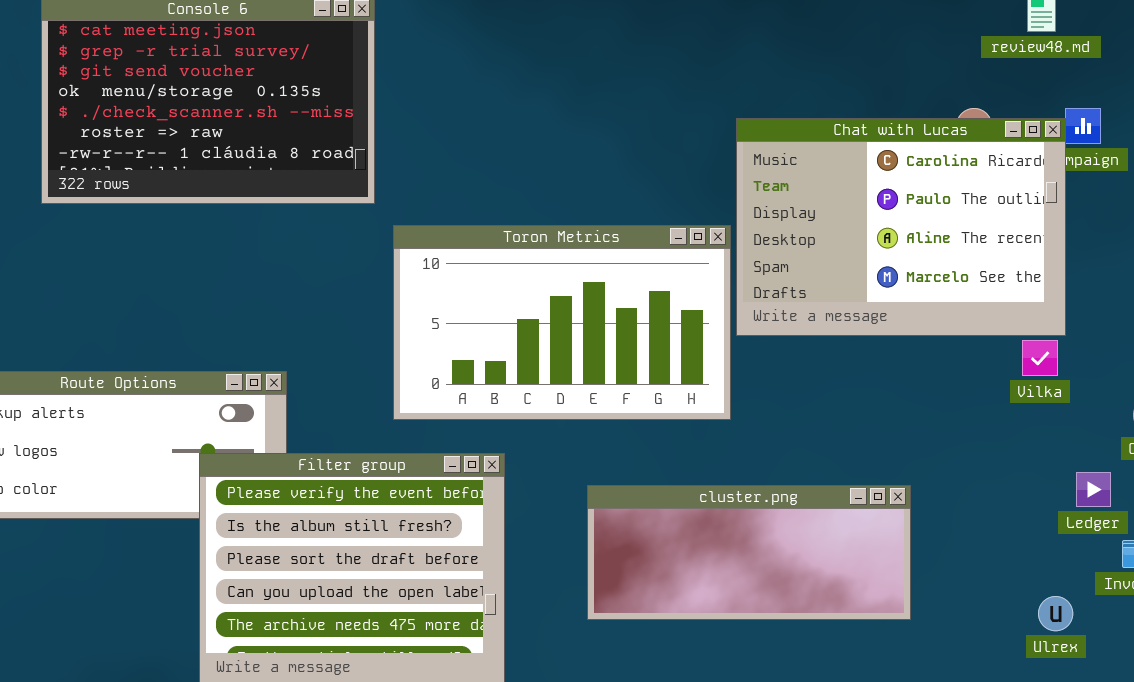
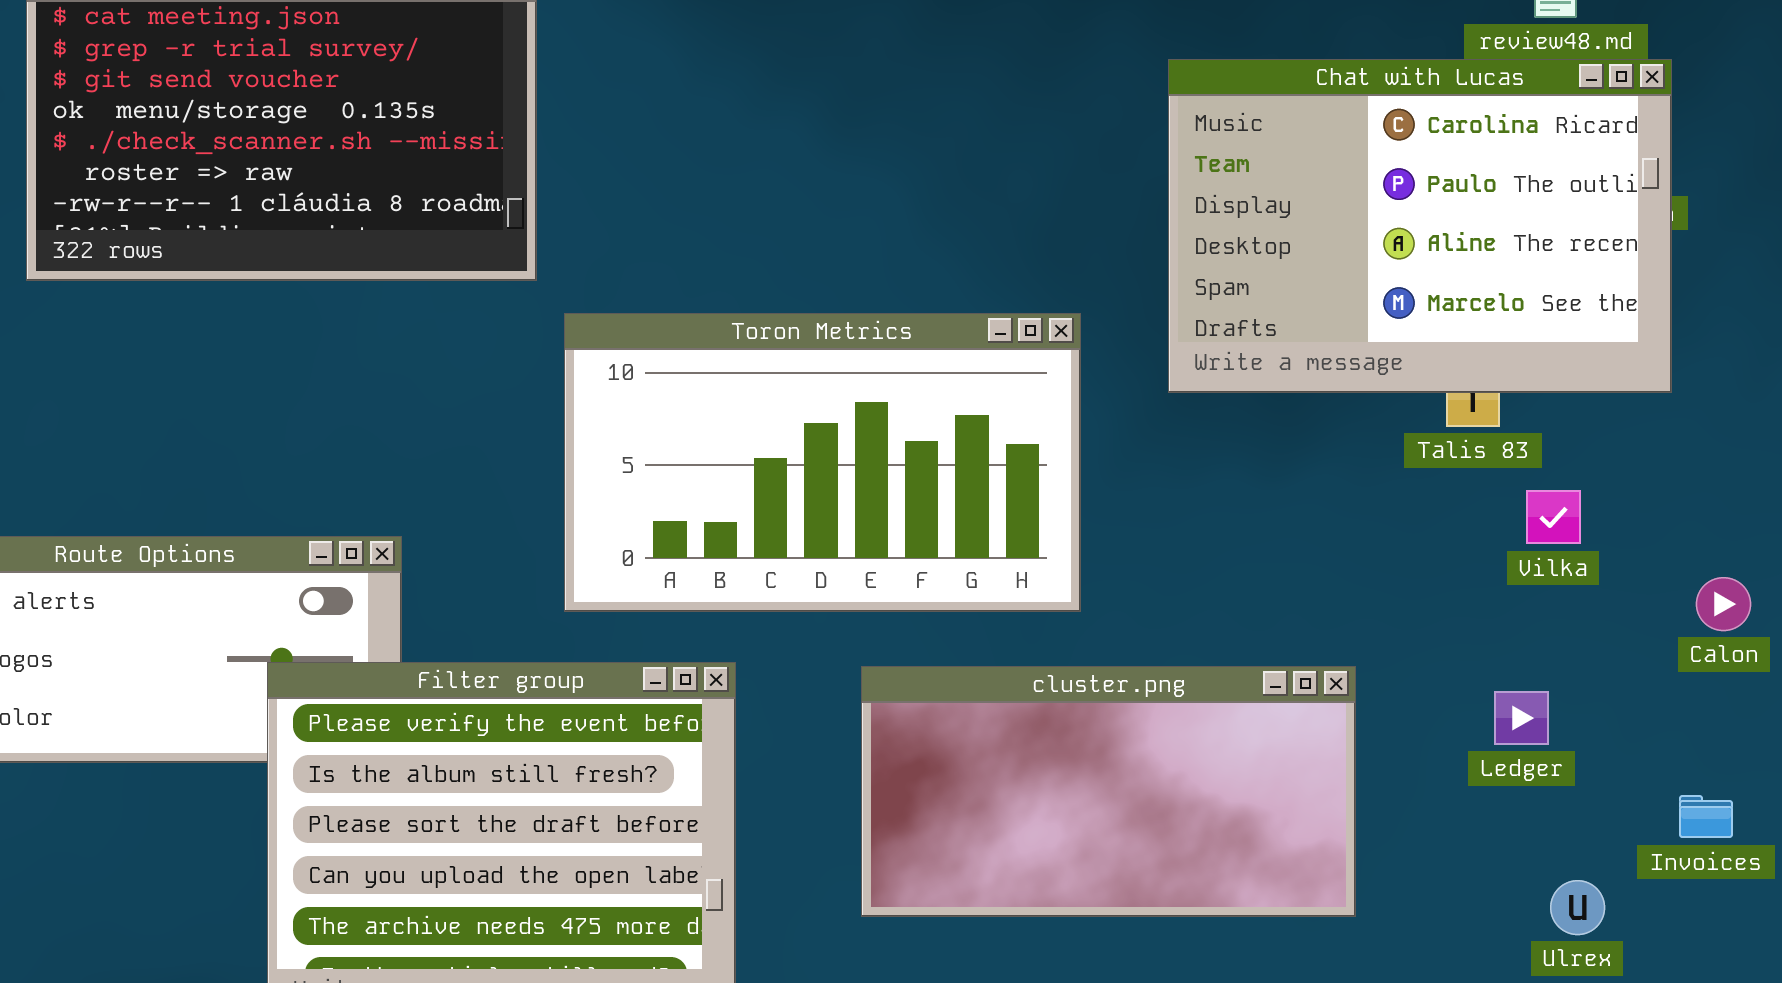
Chat with Lucas: [736,118,1066,336] -> [1168,59,1672,393], moved
Ledger: [1076,472,1111,507] -> [1494,691,1549,745], moved
cluster.png: [587,485,911,620] -> [861,666,1356,917], resized

